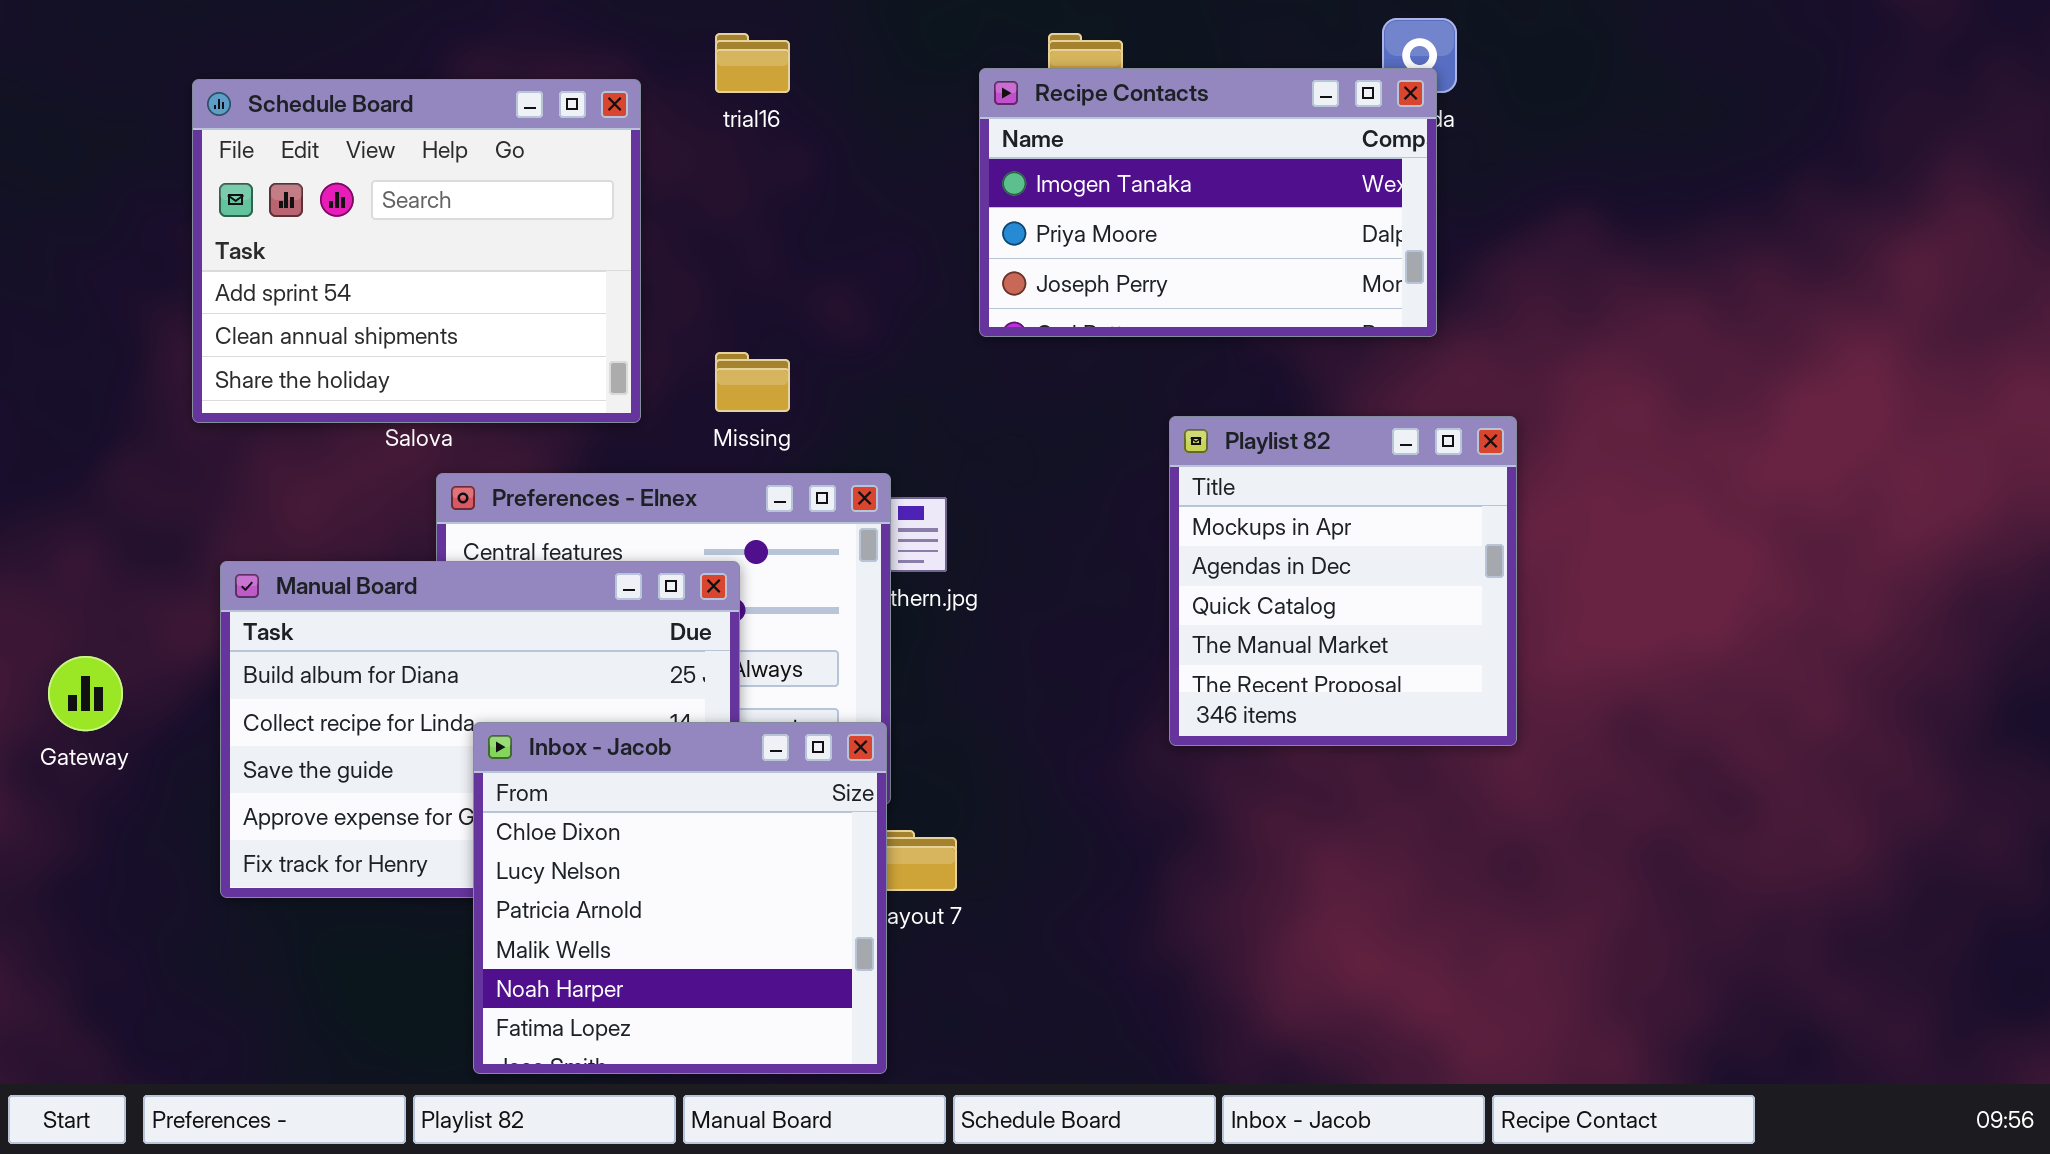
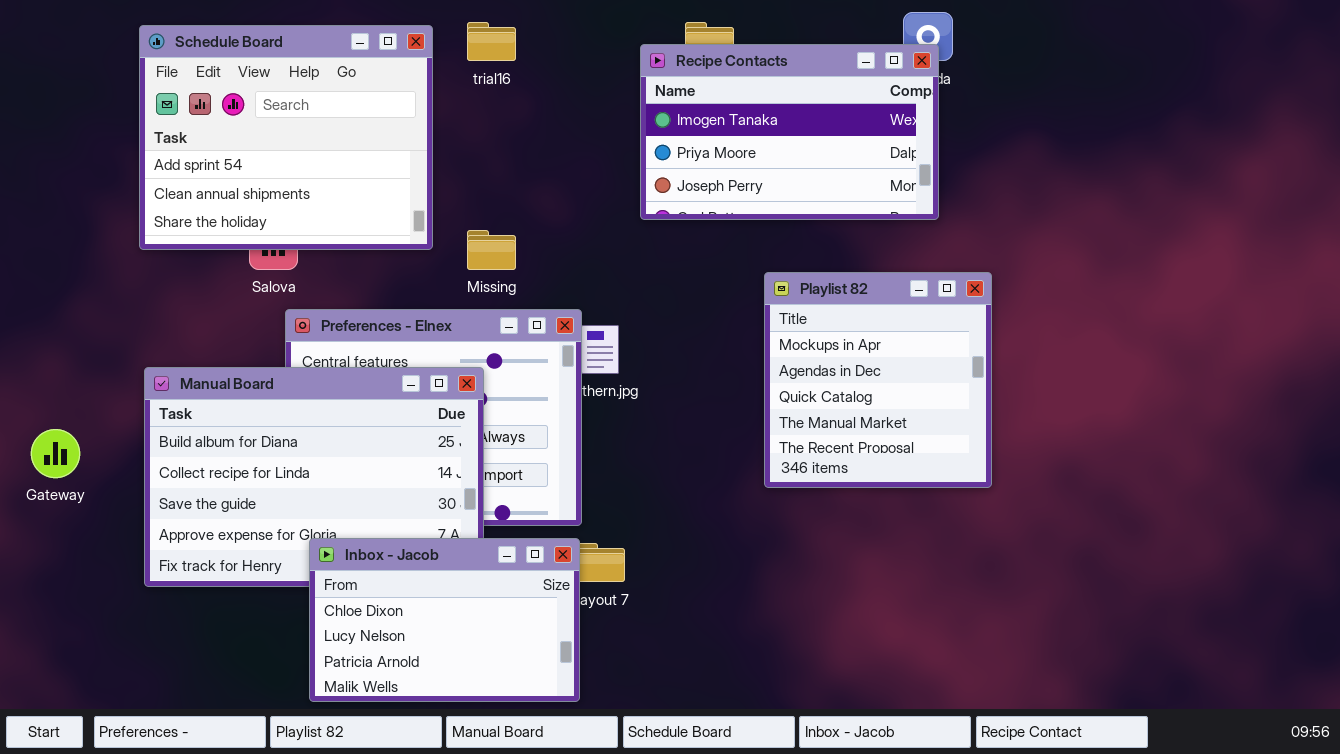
Schedule Board: [192,79,641,423] -> [139,25,433,250], moved
Inbox - Jacob: [473,722,887,1074] -> [309,538,580,702], resized

